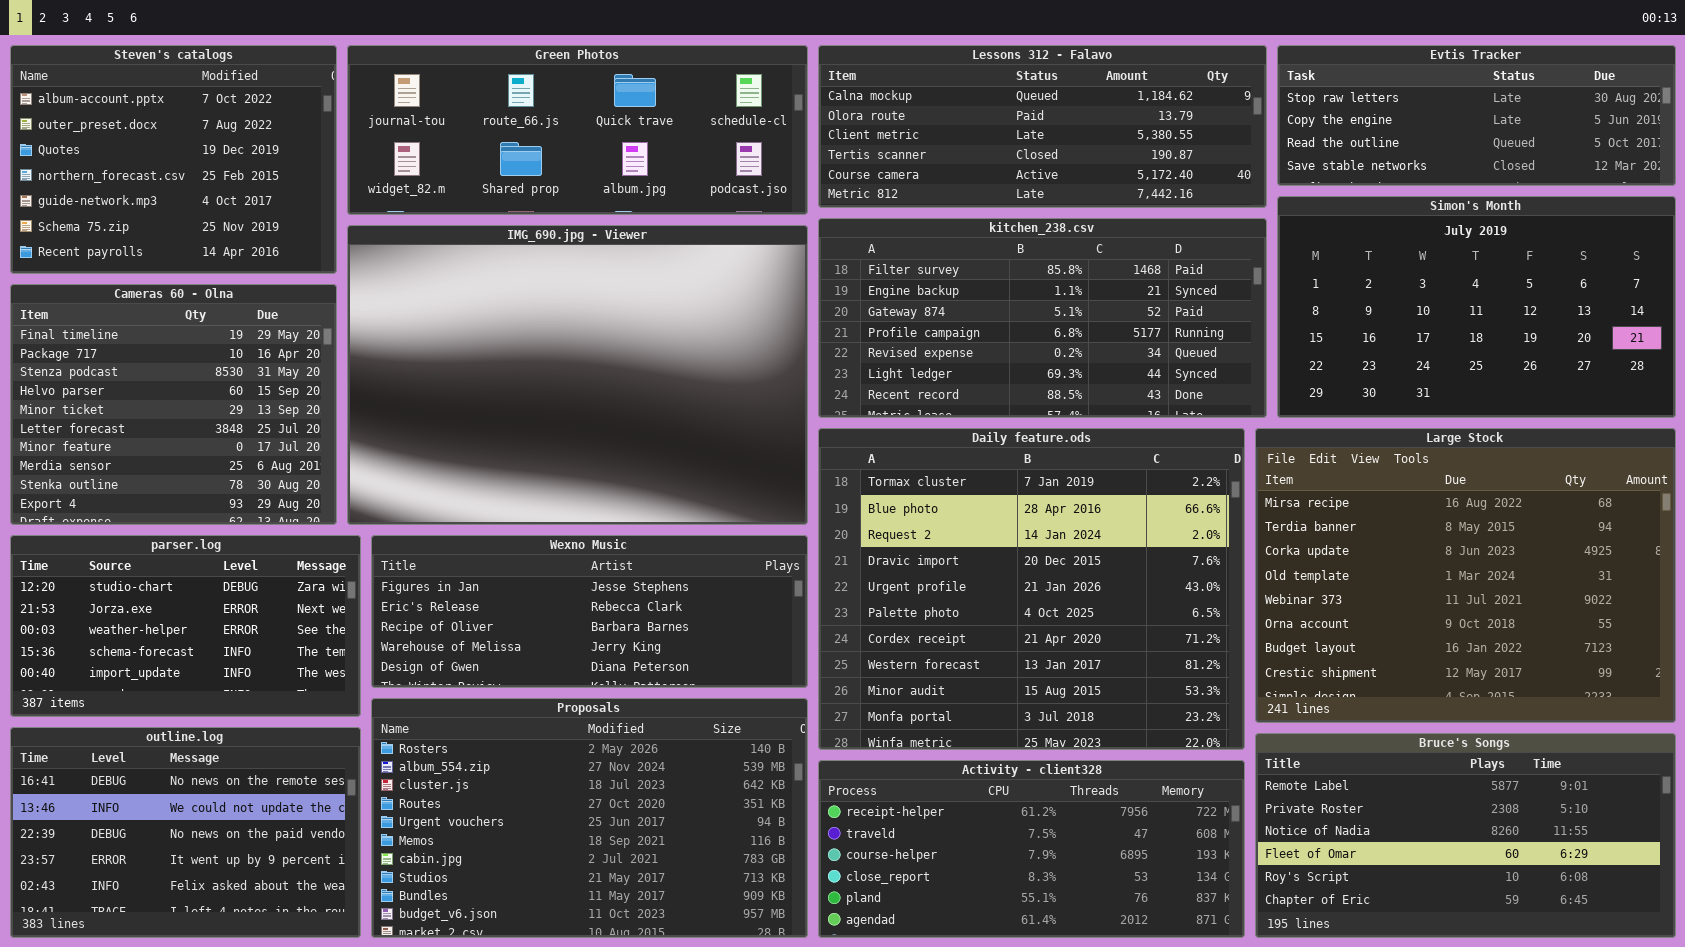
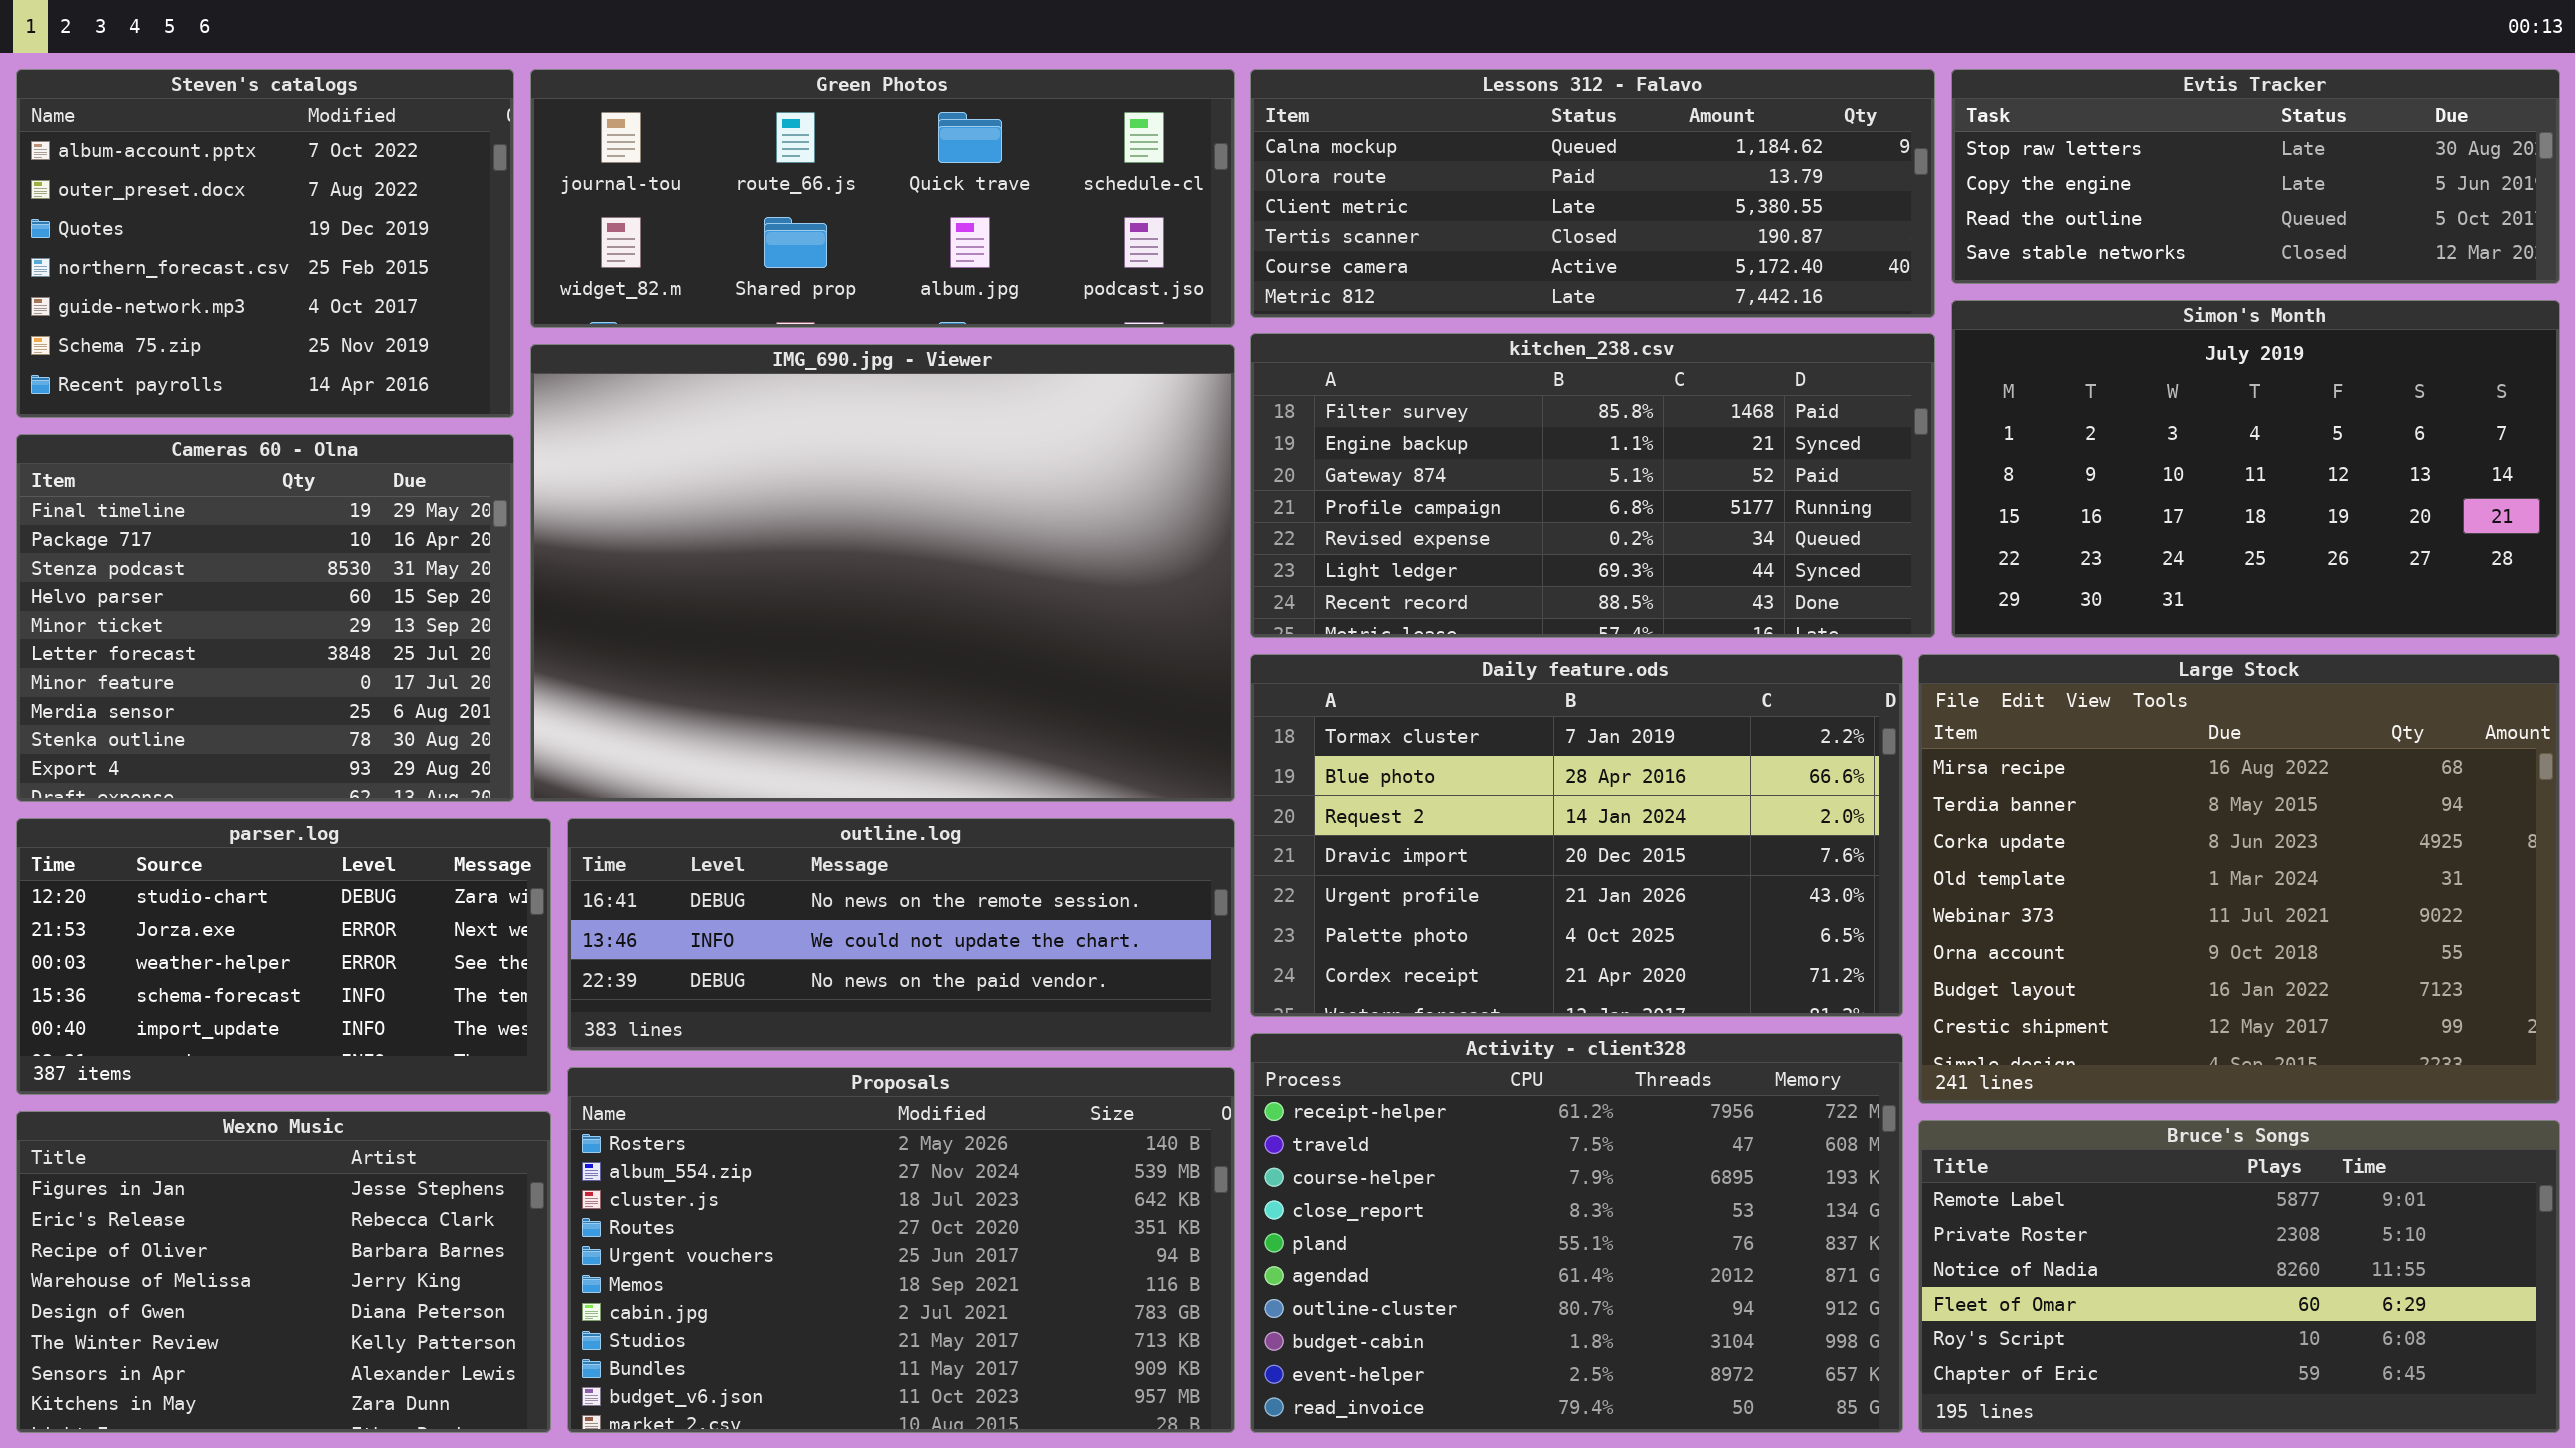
Daily feature.ods: [818,428,1245,750] -> [1250,654,1903,1017], resized
Wexno Music: [371,535,808,688] -> [16,1111,551,1433], moved, resized
outline.log: [10,727,361,938] -> [567,818,1235,1051], moved, resized
Activity - client328: [818,760,1245,938] -> [1250,1033,1903,1433], resized

